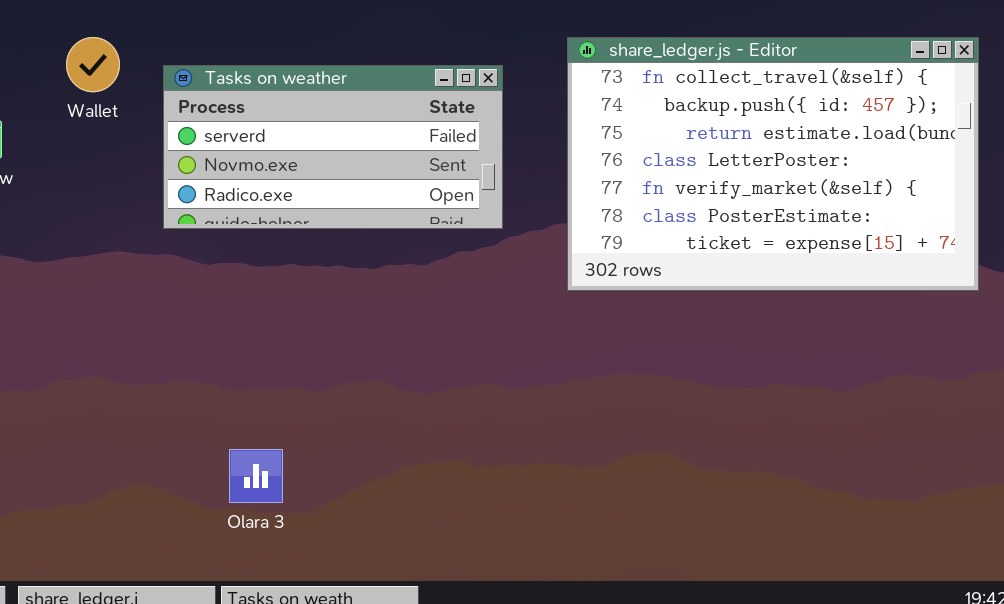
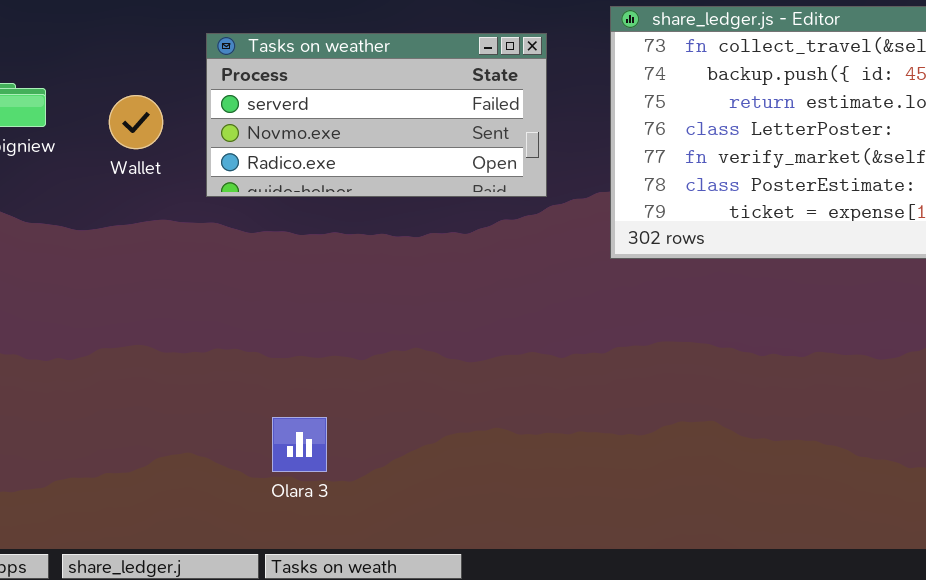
Wallet: [66,37,120,92] -> [109,95,163,149], moved

